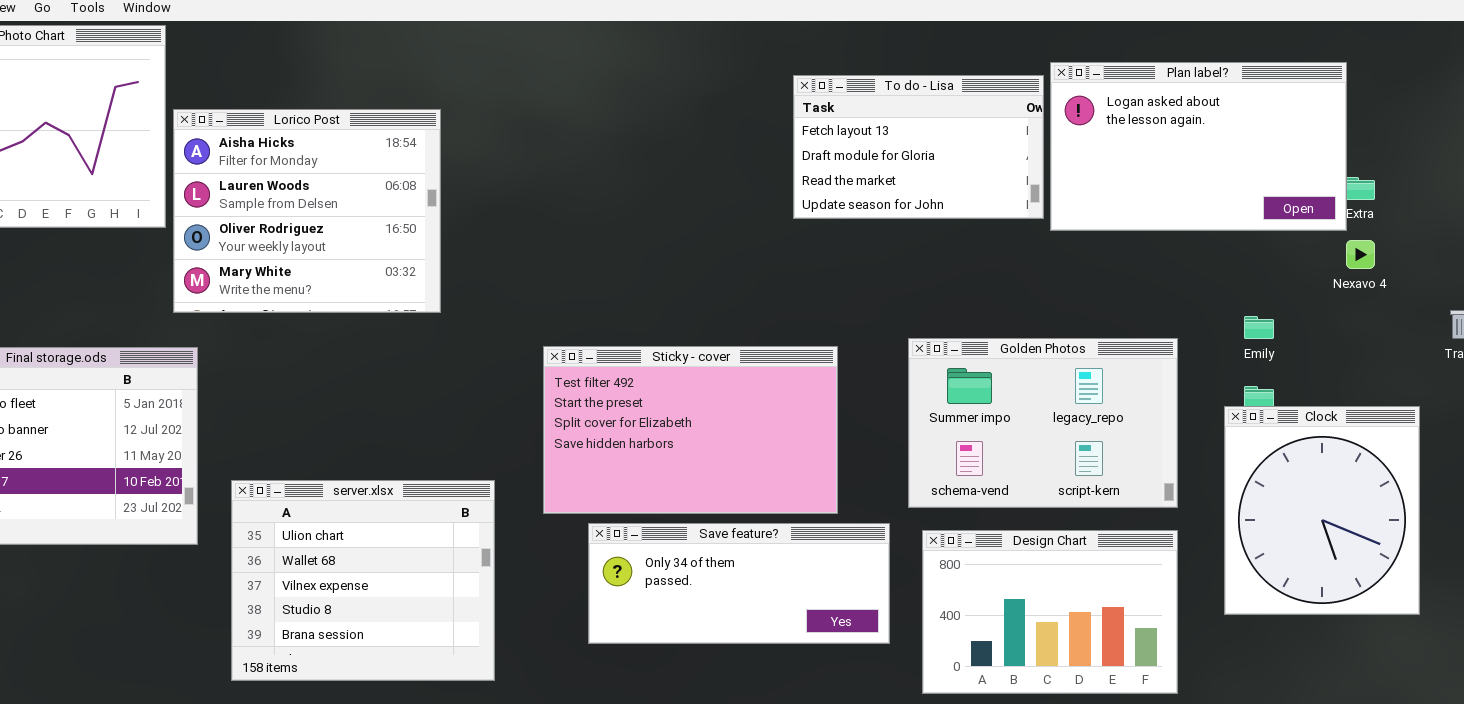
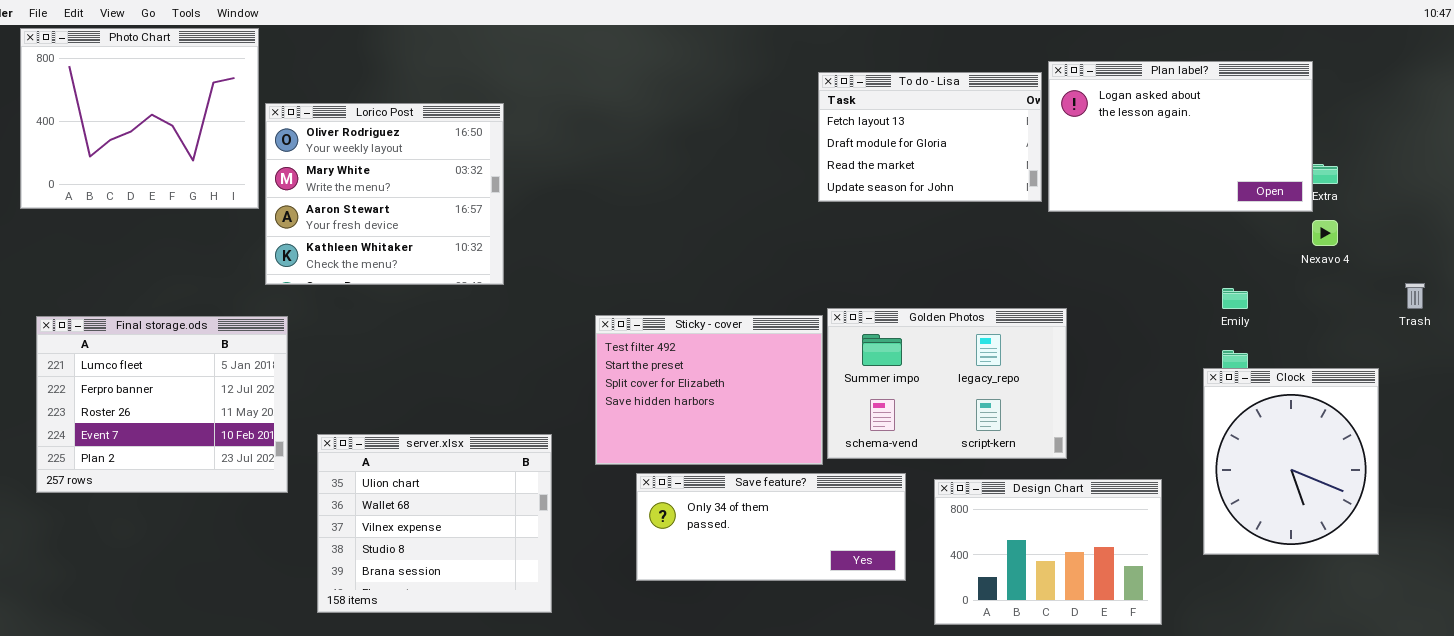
Lorico Post: [173,109,441,313] -> [265,103,504,285], scrolled down 2 rows
Golden Photos: [908,338,1178,508] -> [827,308,1067,459], moved
Sticky - cover: [543,346,838,514] -> [595,315,823,465], resized

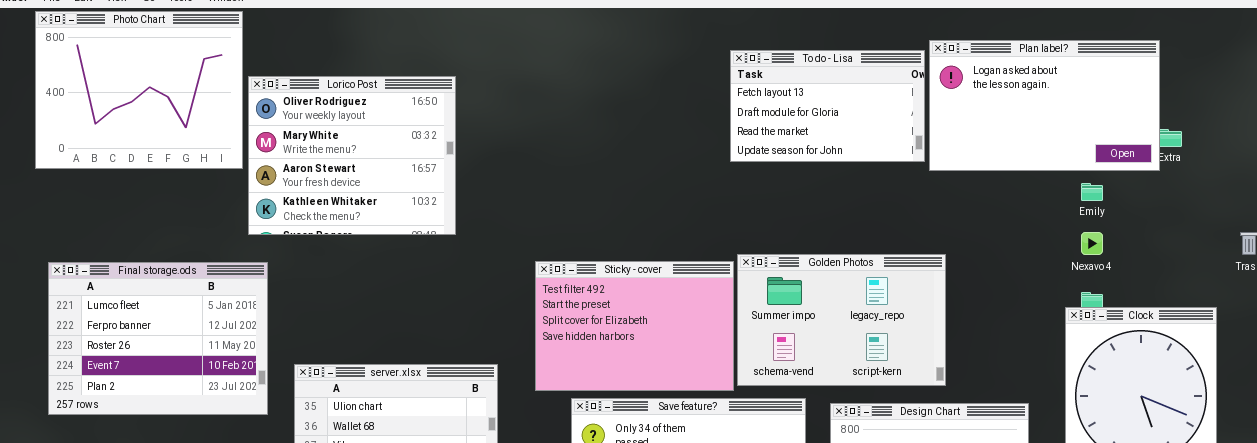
Nexavo 4: [1312,220,1338,246] -> [1081,232,1103,255], moved
Emily: [1222,288,1248,309] -> [1081,183,1103,201], moved

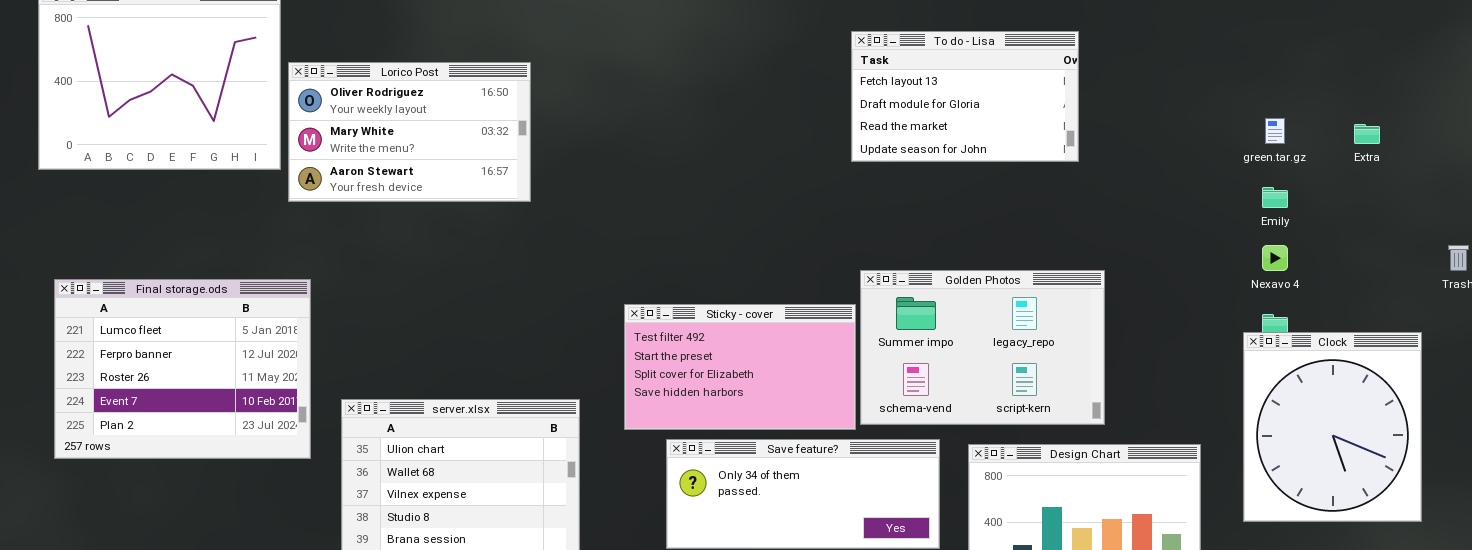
Plan label?: [929,40,1160,171] -> none, closed
Lorico Post: [248,76,456,235] -> [288,62,531,202], resized
Sticky - cover: [535,261,734,391] -> [624,304,856,430], resized

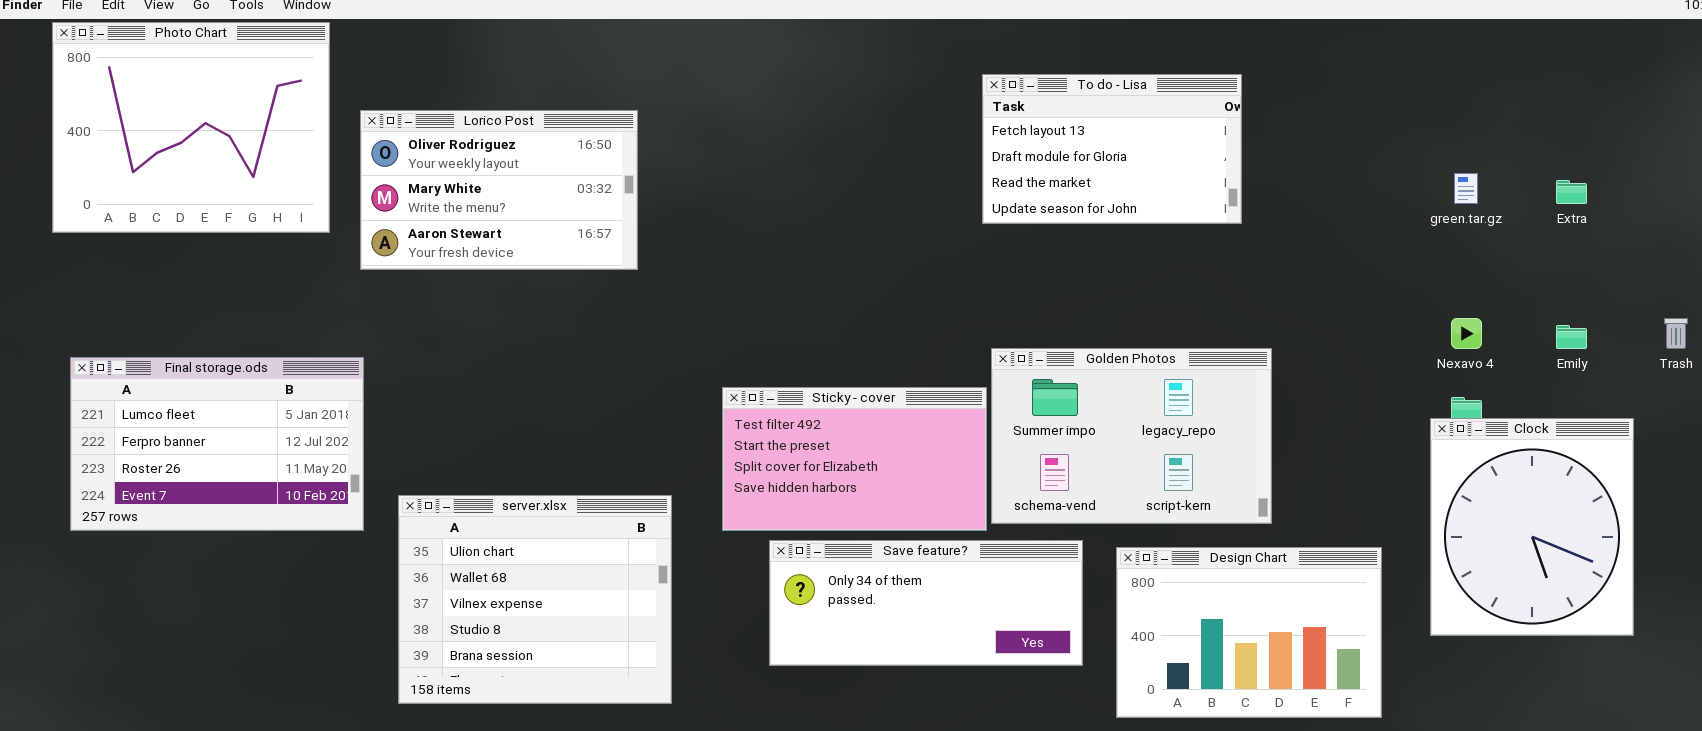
Lorico Post: [288,62,531,202] -> [360,110,638,270], moved
Emily: [1262,187,1288,208] -> [1556,325,1587,349], moved
Final storage.ods: [54,279,311,459] -> [70,357,364,531], resized

